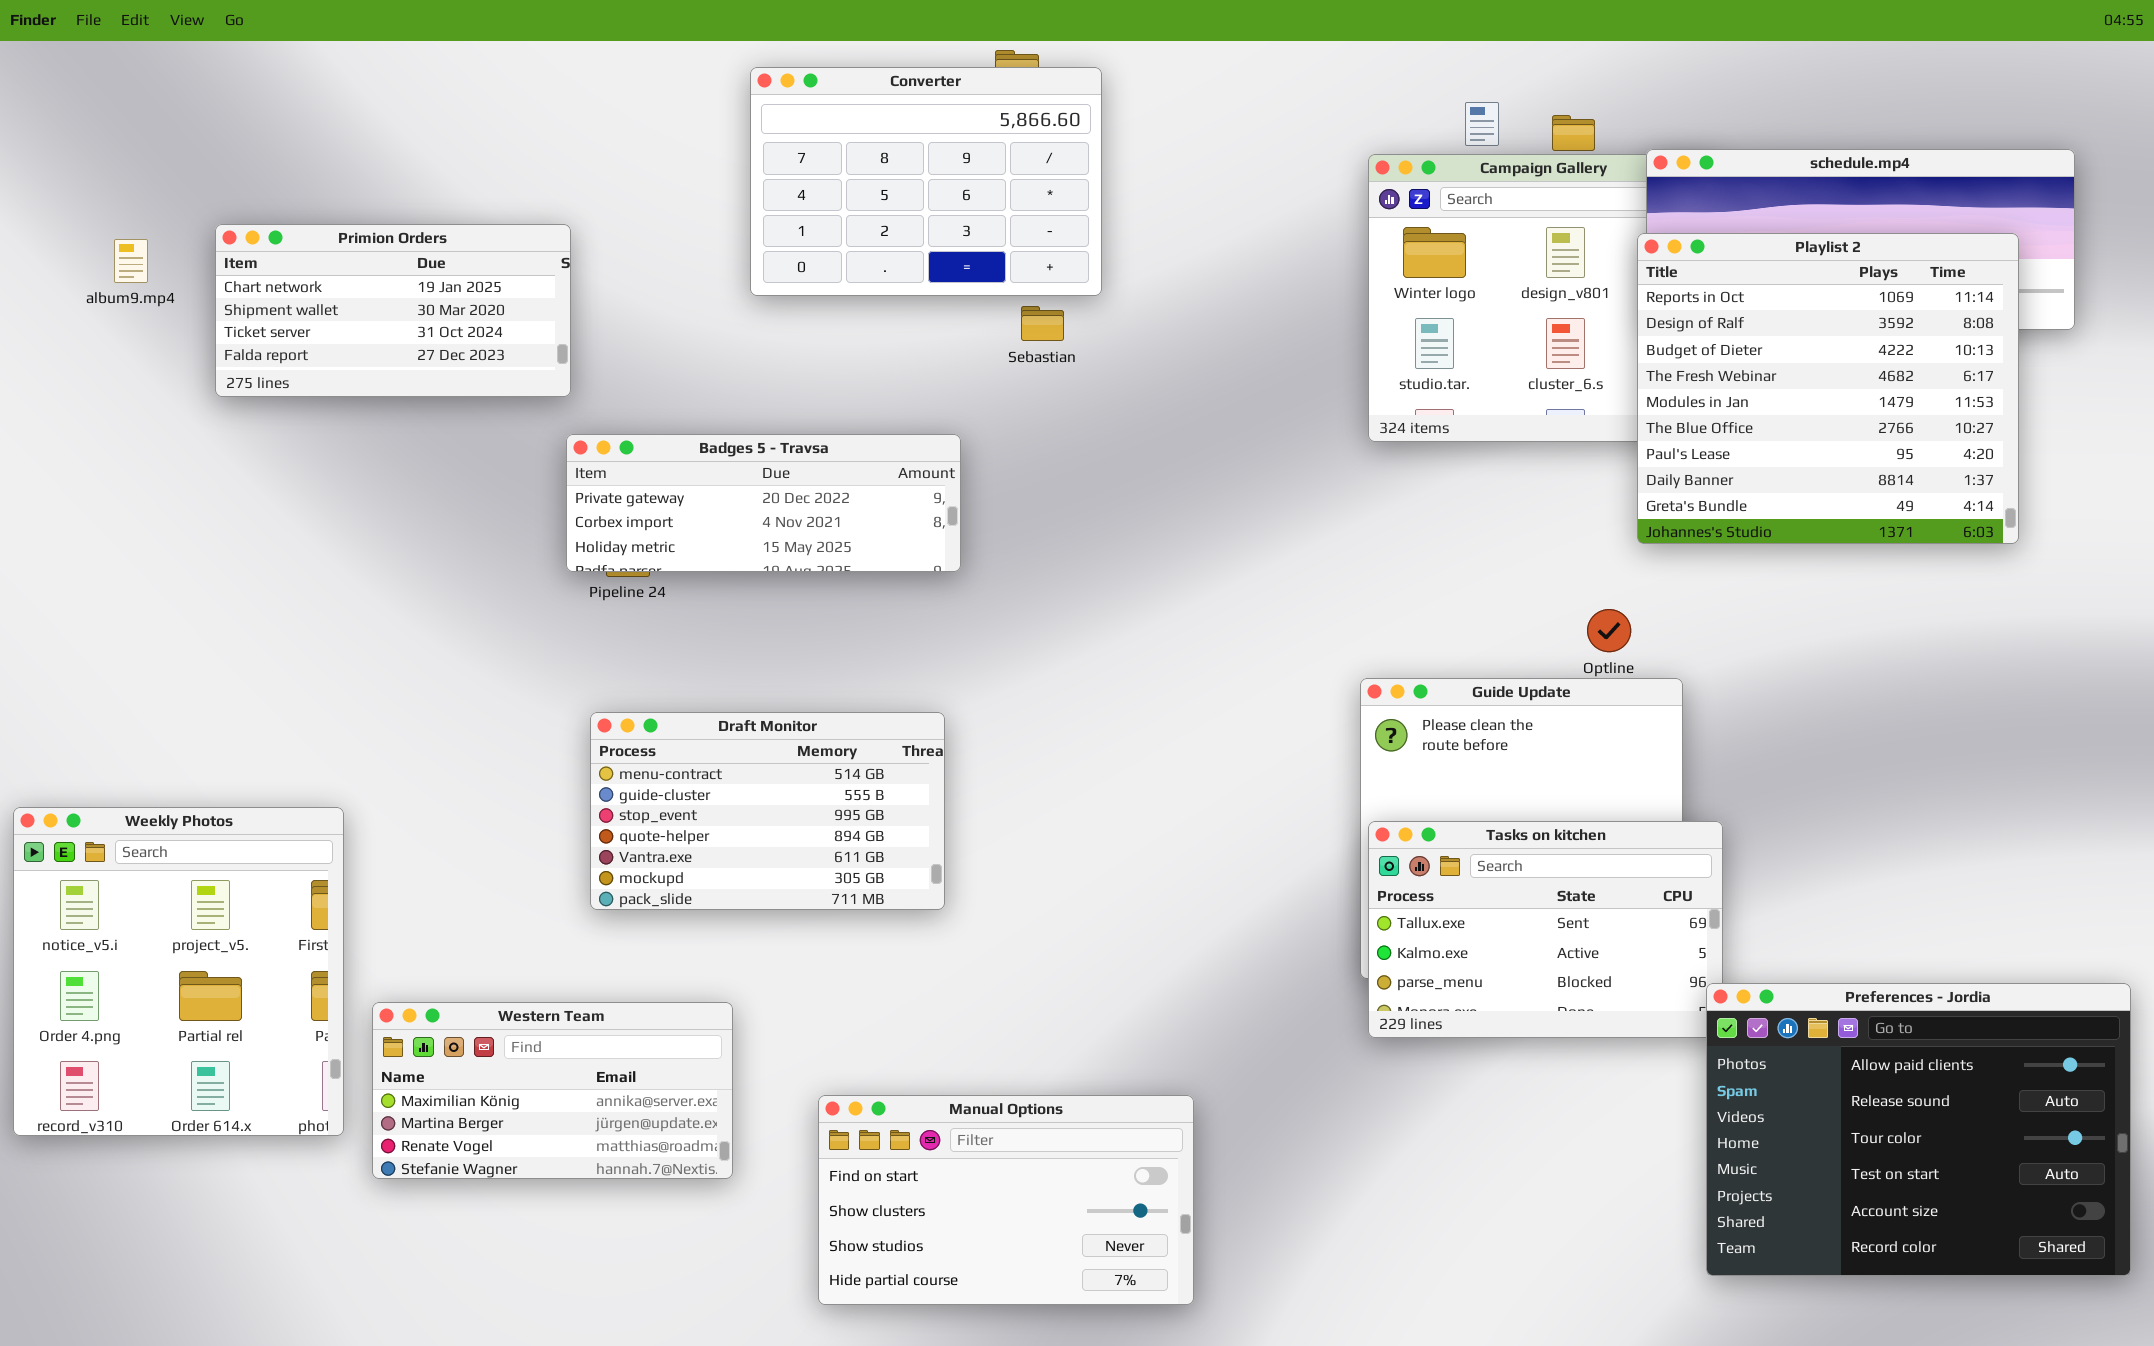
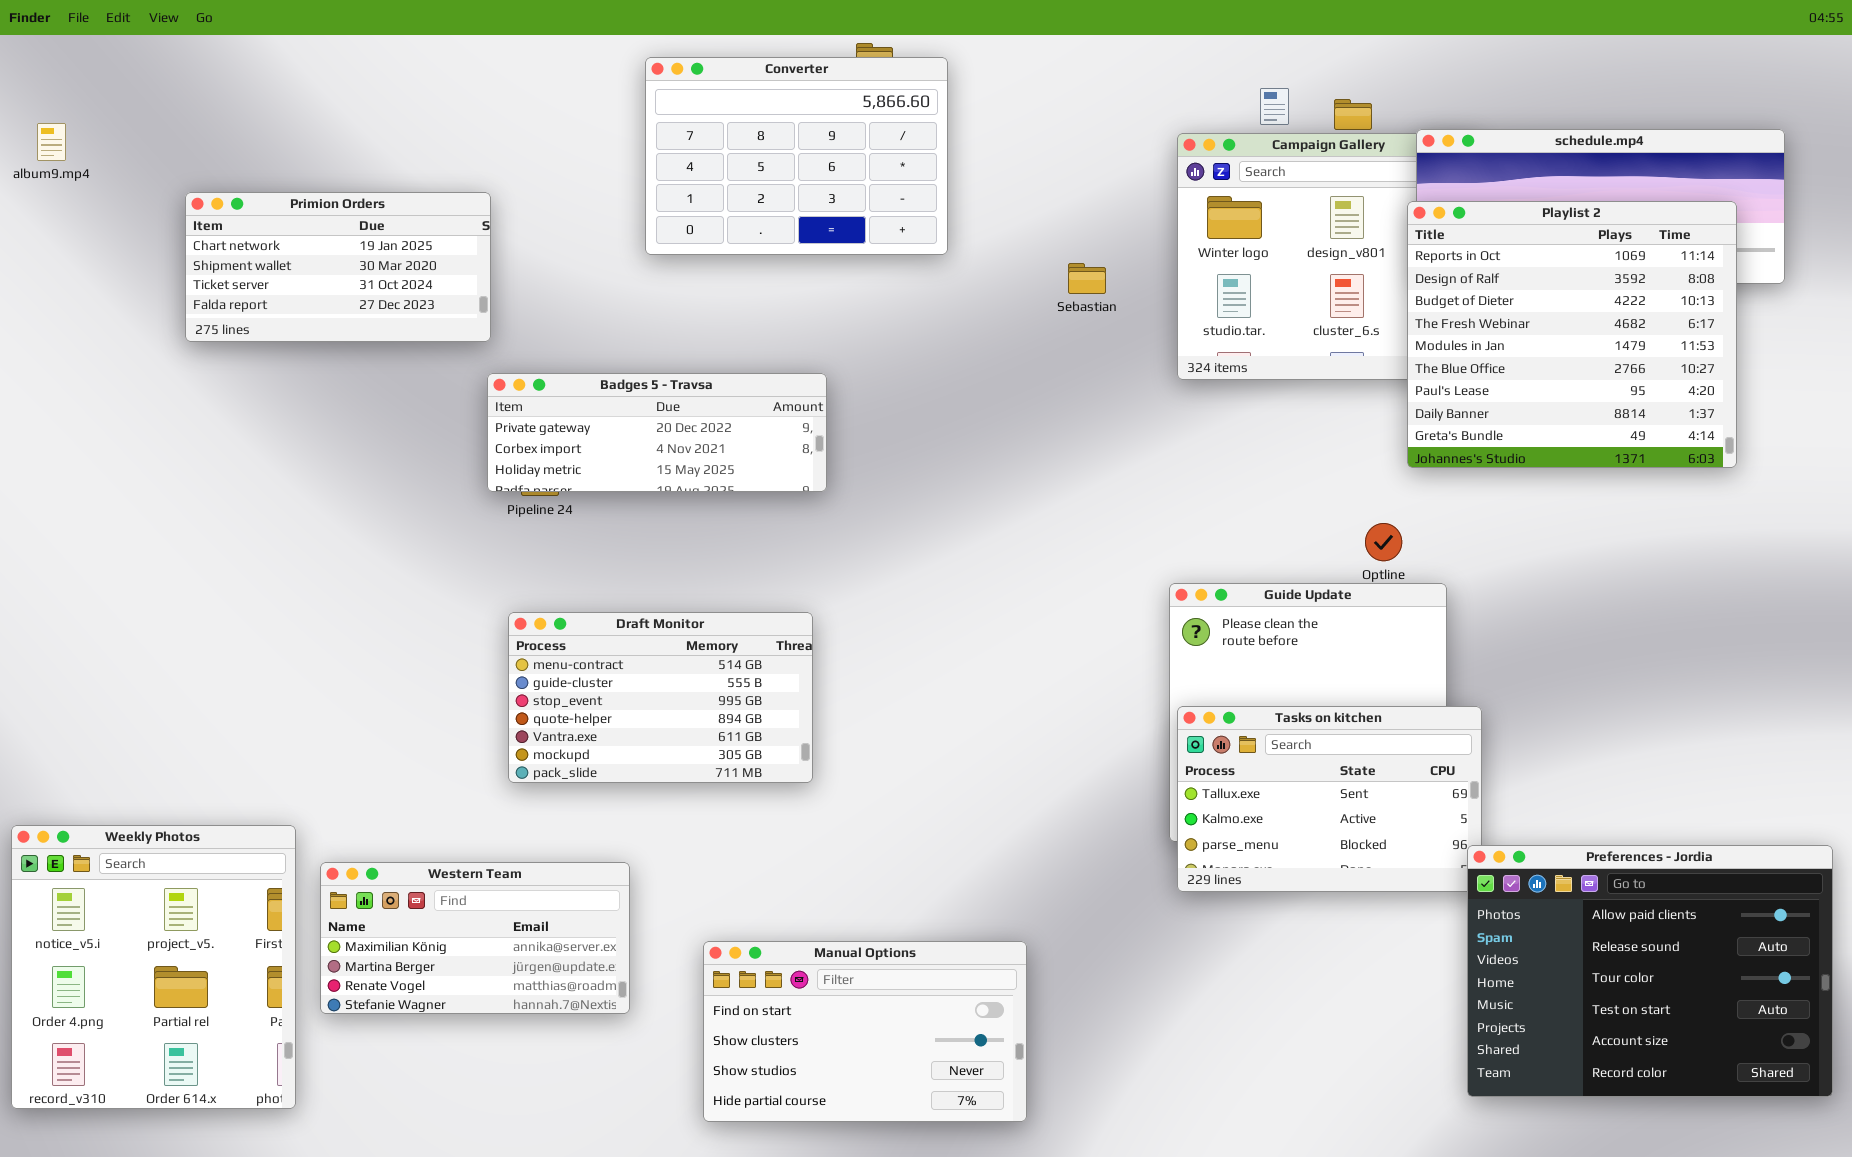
album9.mp4: [114,239,148,283] -> [37,123,66,161], moved
Sebastian: [1021,306,1064,341] -> [1068,263,1106,294], moved
Weekly Photos: [13,807,344,1136] -> [11,825,296,1109], moved

